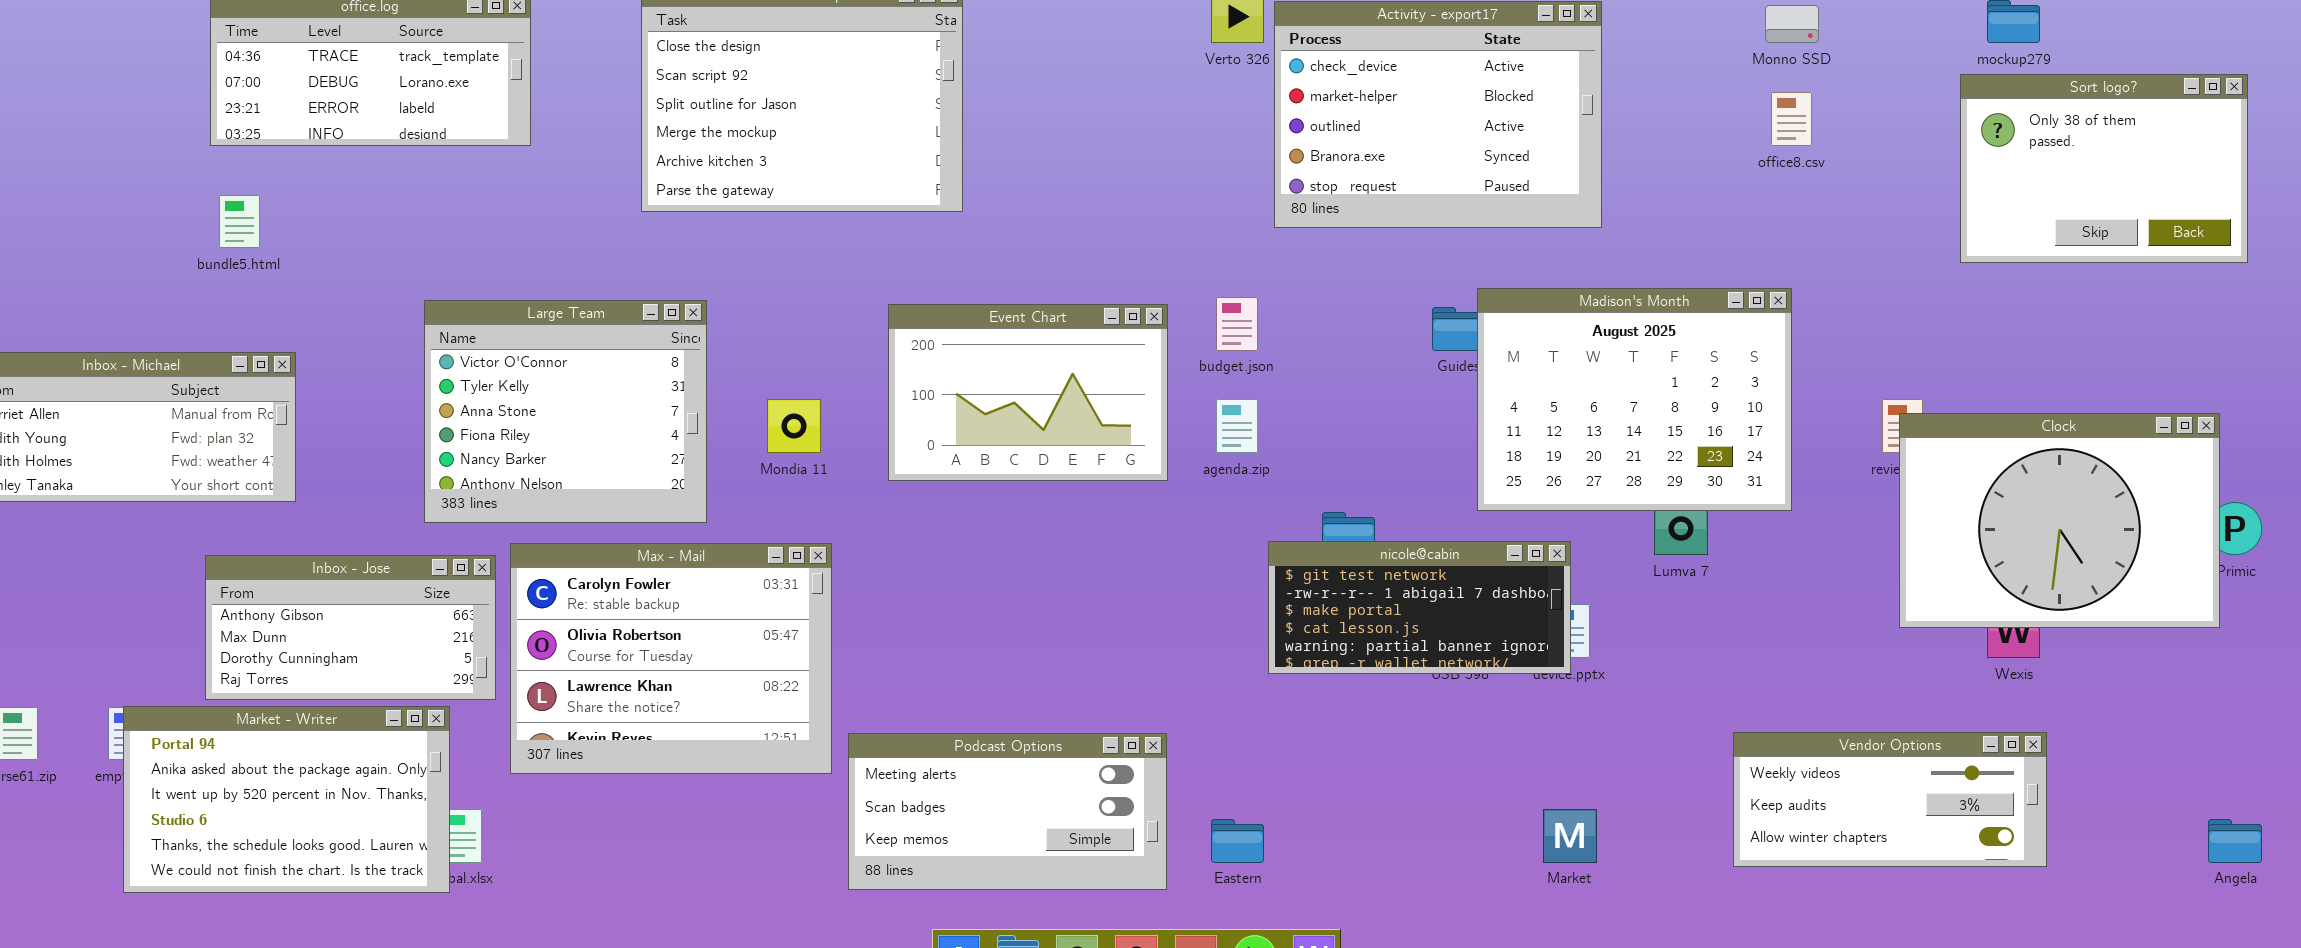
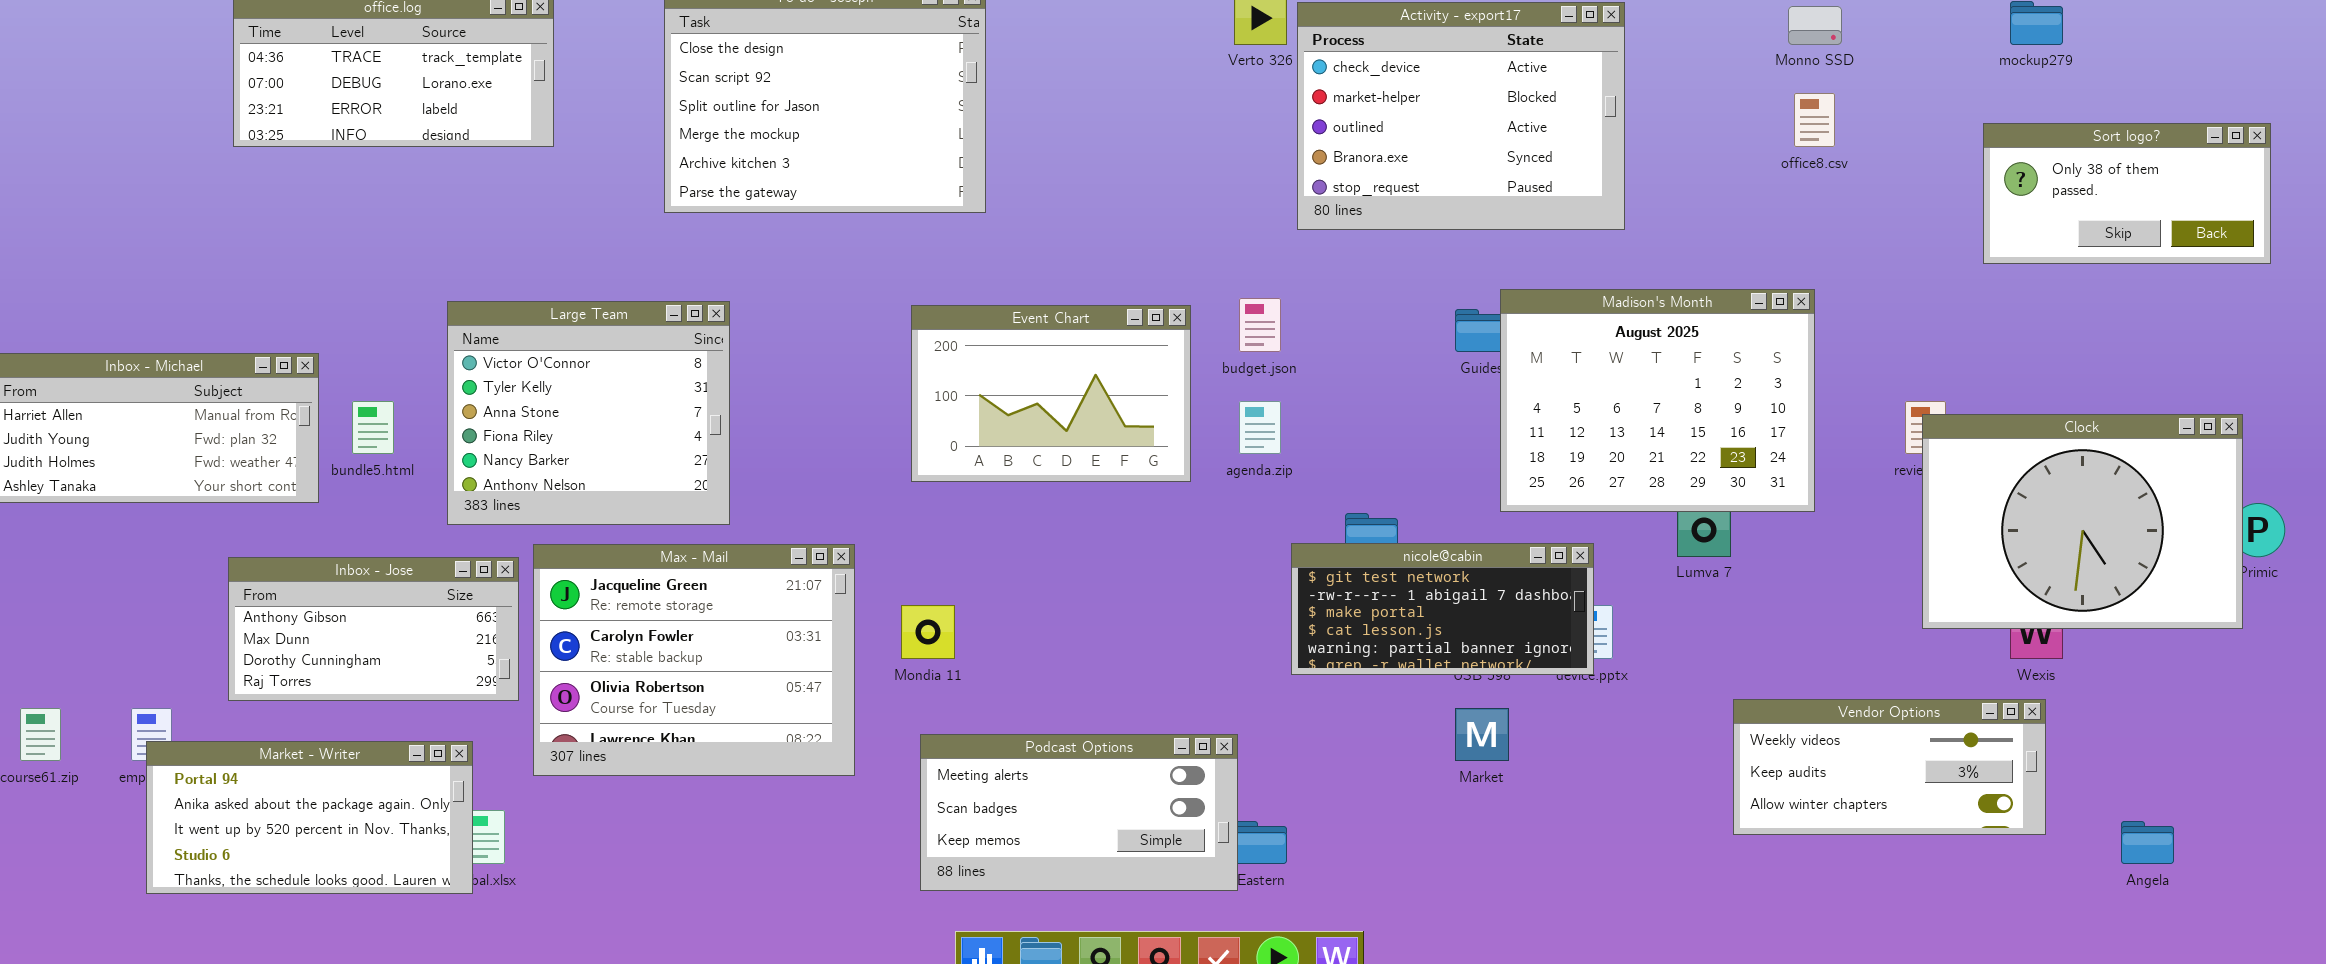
Sort logo?: [1960,74,2248,263] -> [1983,123,2271,264], resized
bundle5.html: [219,195,260,248] -> [352,401,394,454], moved
Mondia 11: [767,399,821,453] -> [901,605,955,659], moved
Max - Mail: [510,543,832,774] -> [533,544,855,776], scrolled up 1 row
Market - Writer: [123,706,450,893] -> [146,741,473,894], resized
Vendor Options: [1733,732,2047,867] -> [1733,699,2046,835], moved
Podcast Options: [848,733,1167,890] -> [920,734,1238,891], moved
Market: [1543,809,1597,863] -> [1455,708,1509,761], moved
Angela: [2208,819,2262,863] -> [2121,821,2174,864], moved

